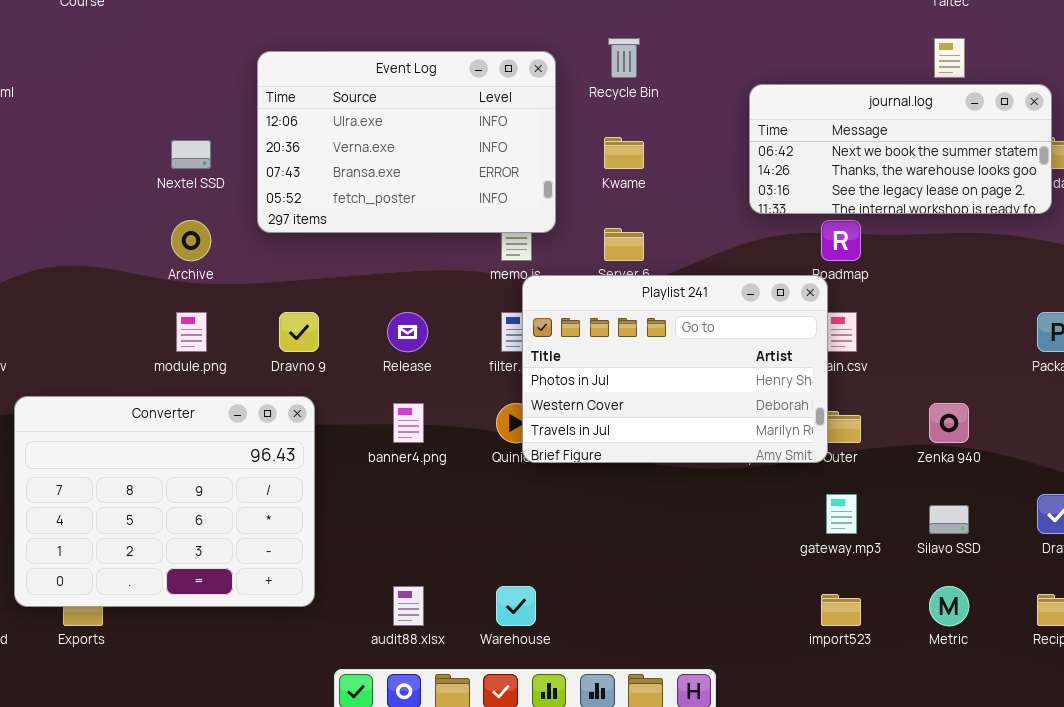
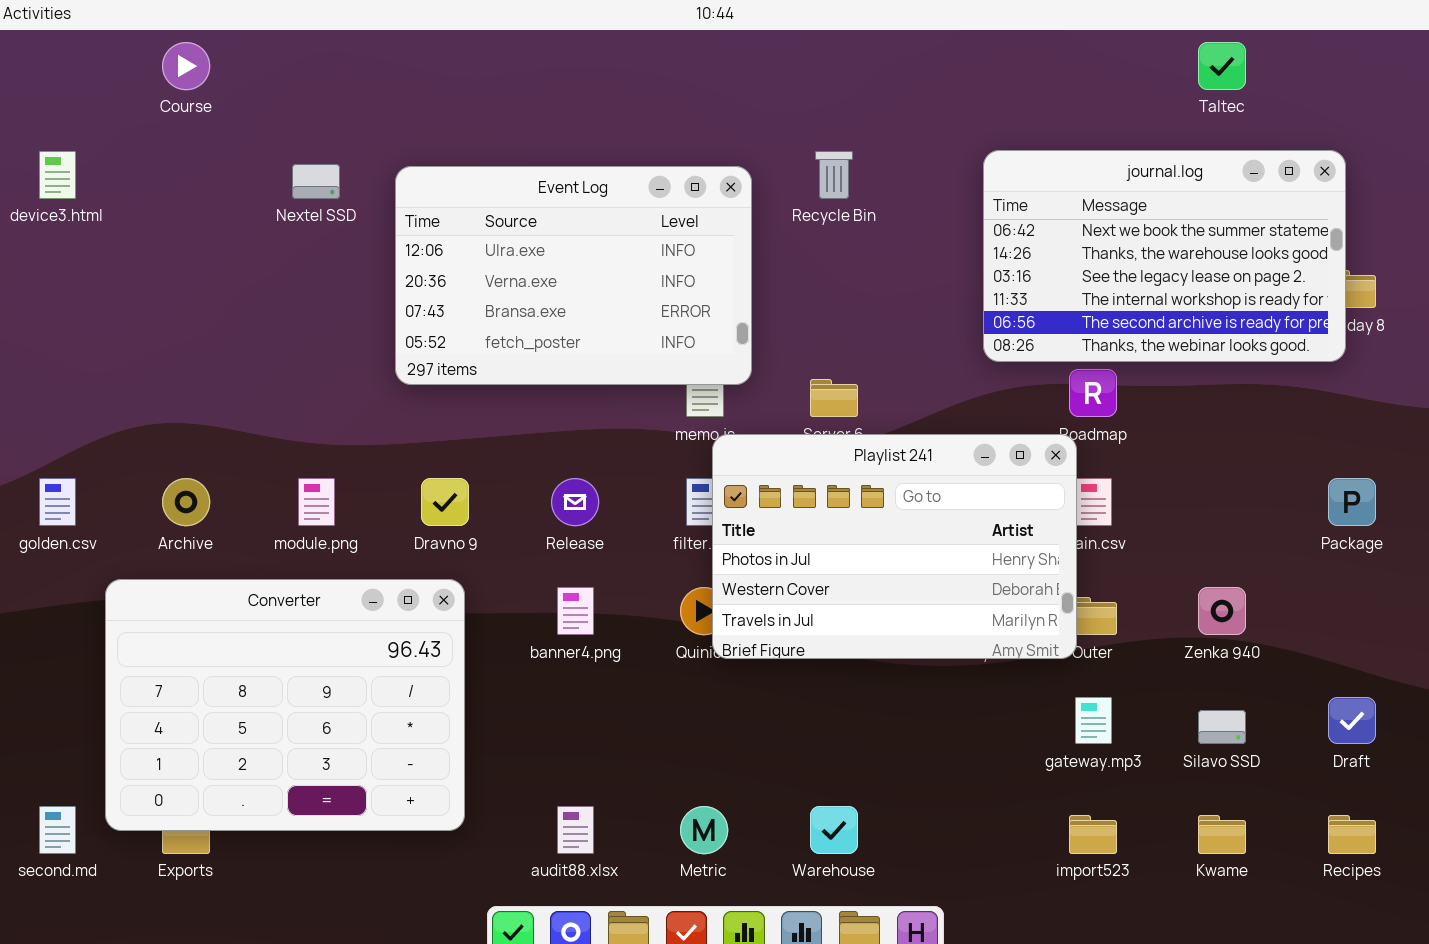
journal.log: [749,84,1052,214] -> [983,150,1346,362], resized
Kwame: [604,137,644,169] -> [1198,815,1246,854], moved
Nextel SSD: [171,140,211,169] -> [292,164,340,199], moved
Archive: [171,220,211,261] -> [162,478,210,526], moved
Warehouse: [496,586,536,626] -> [810,806,858,854], moved
Metric: [929,586,969,626] -> [680,806,728,854], moved

